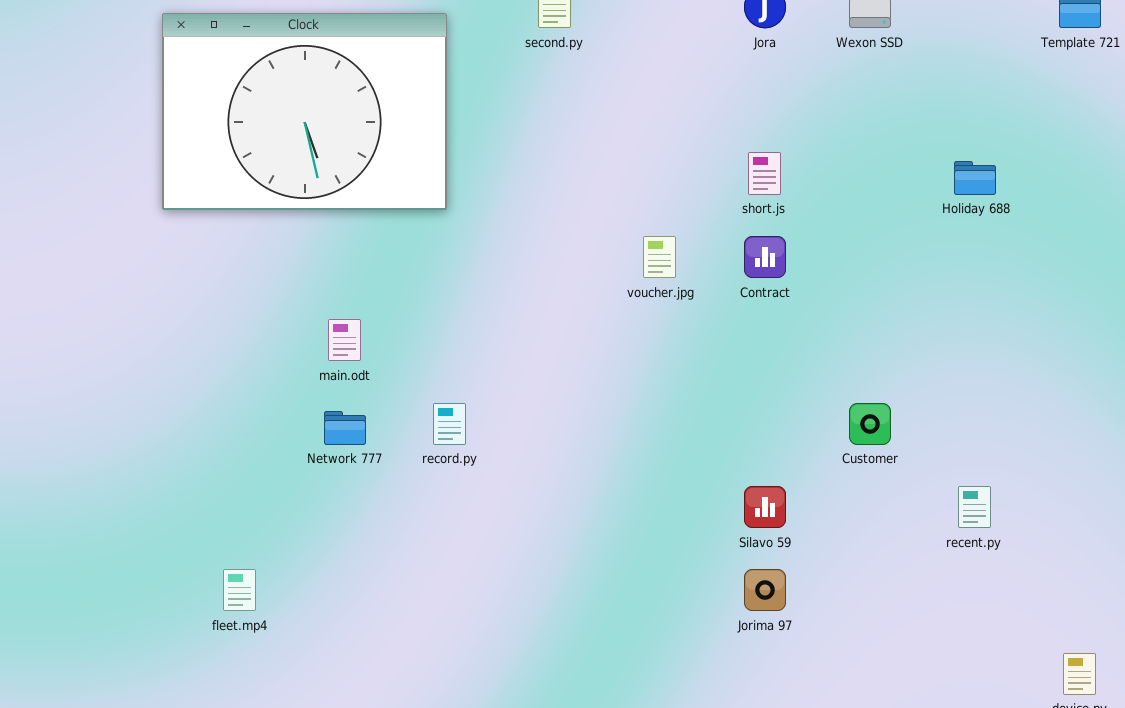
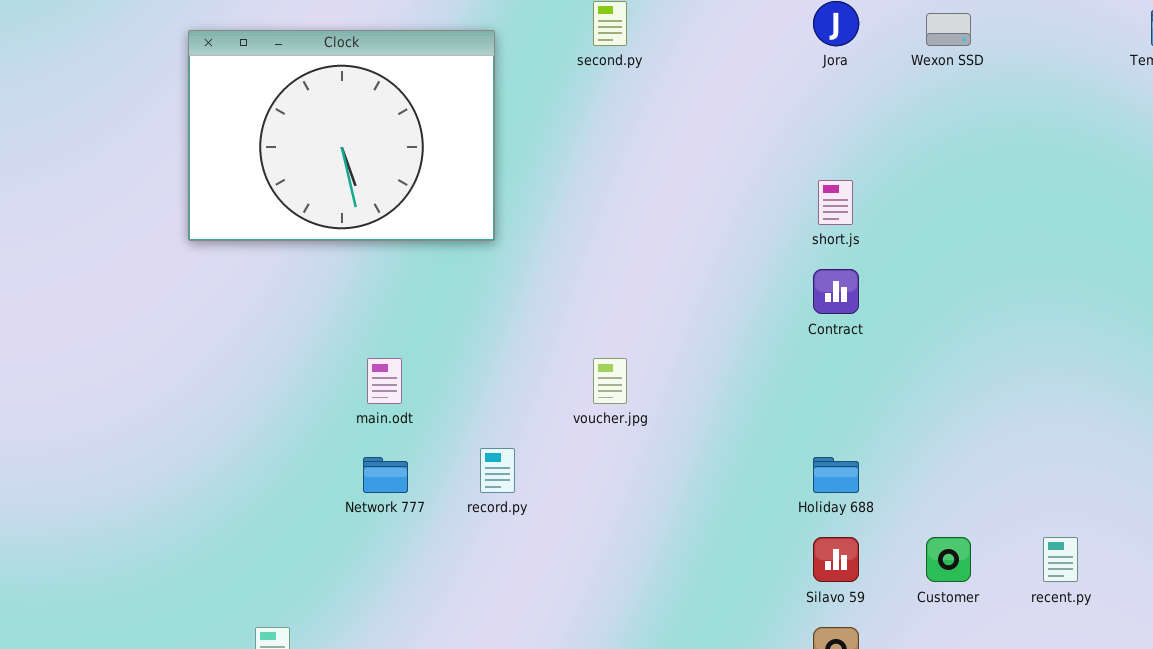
Holiday 688: [954,161,996,195] -> [813,457,859,493], moved
voucher.jpg: [643,236,676,278] -> [593,358,627,404], moved
Customer: [849,403,891,445] -> [926,537,971,582], moved

